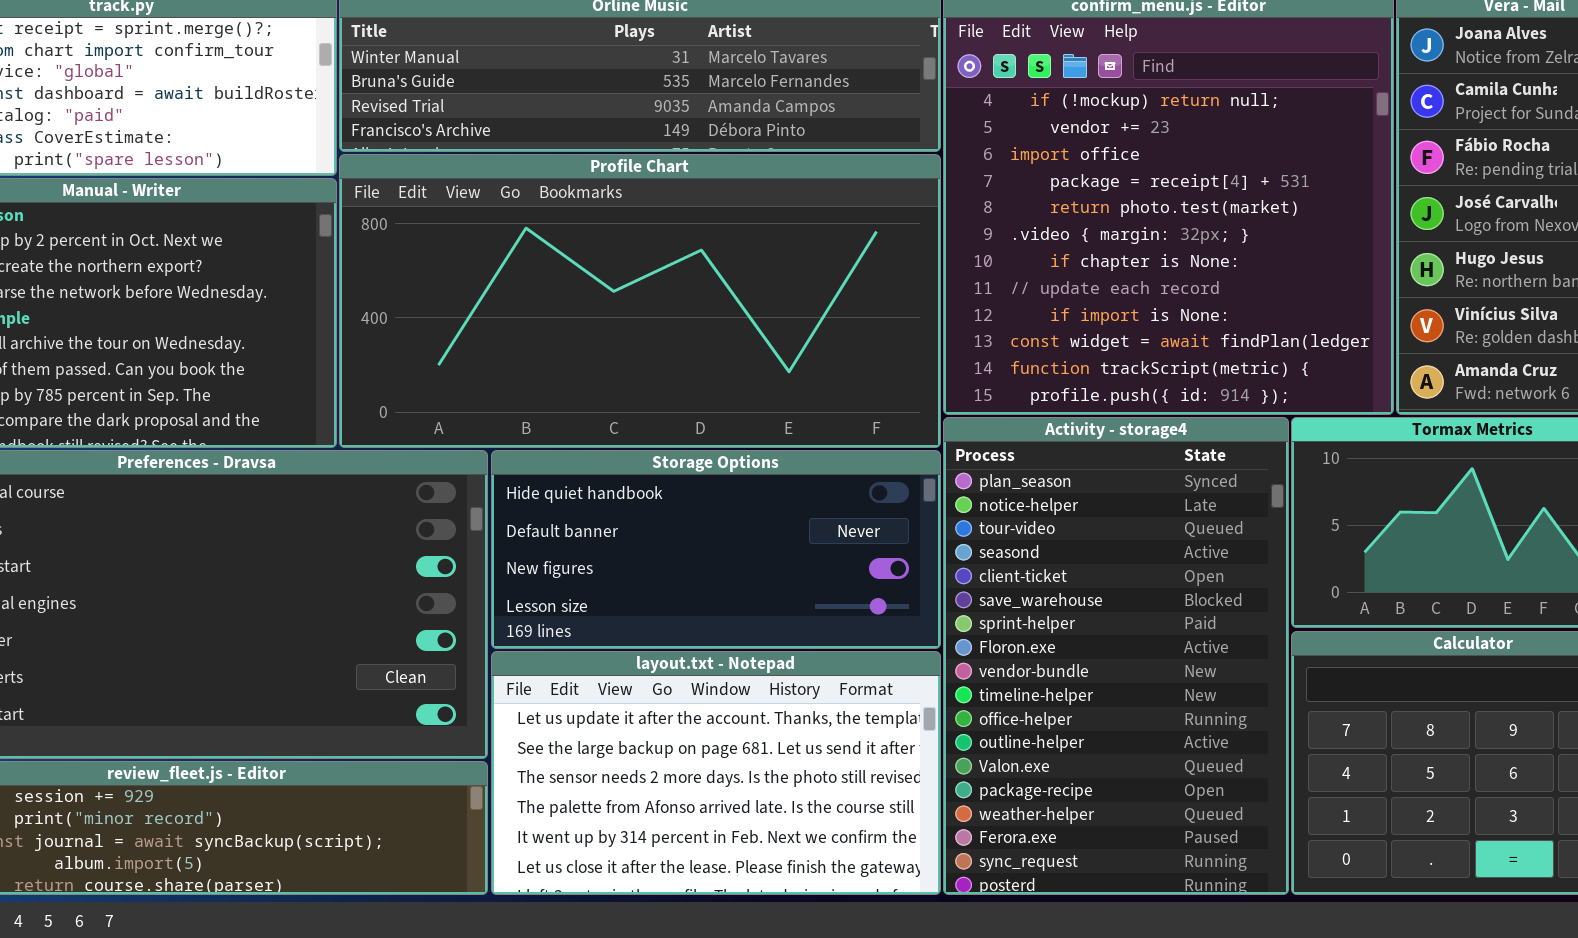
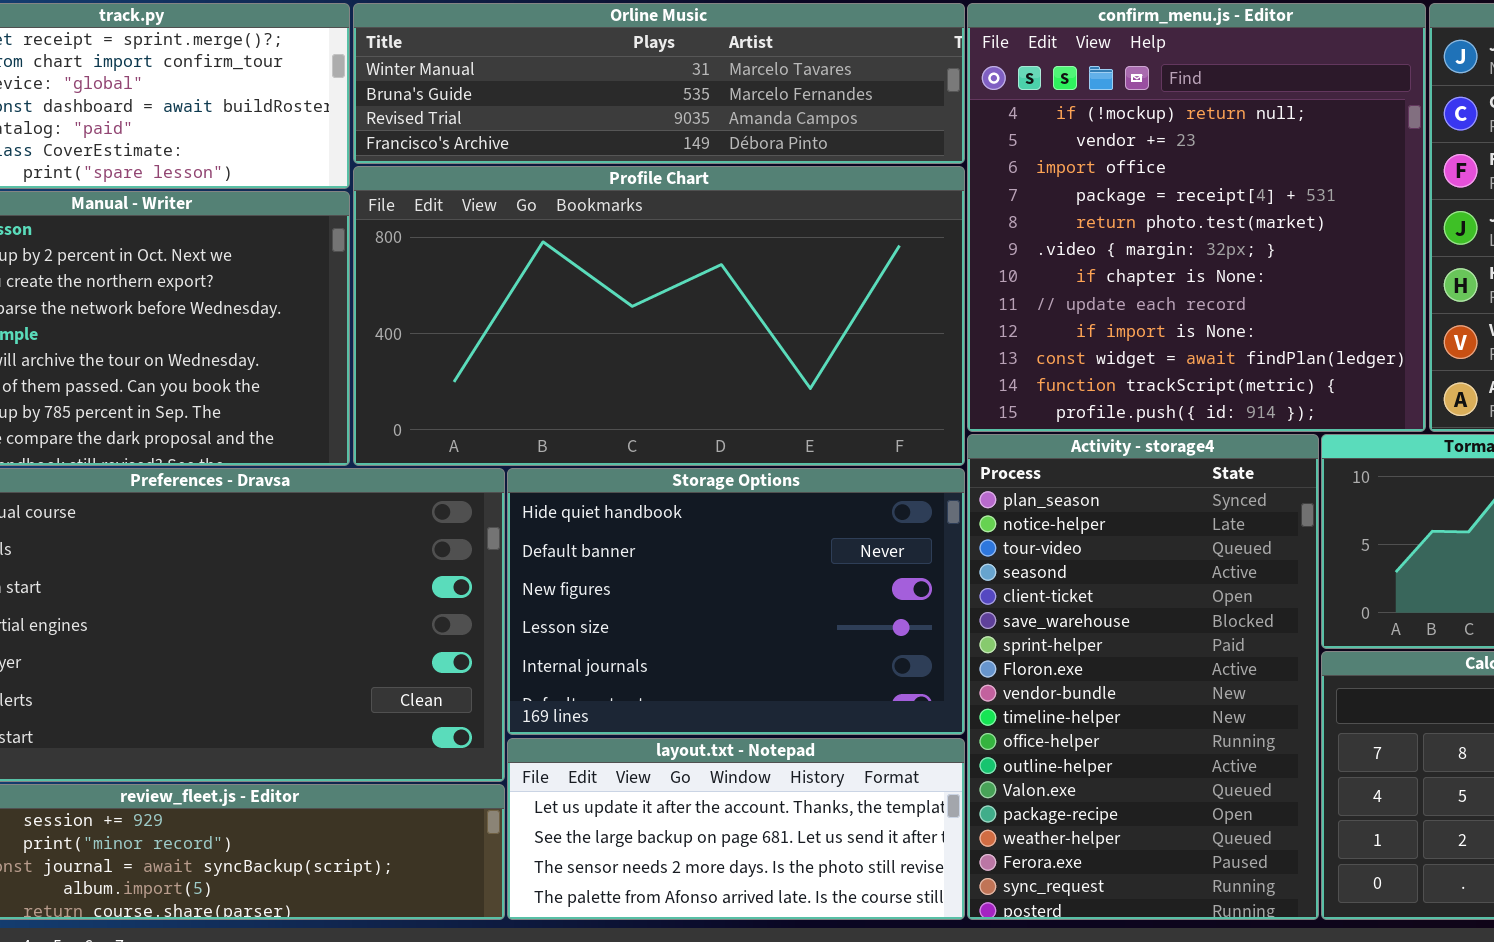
Storage Options: [491,450,941,649] -> [507,468,965,735], resized
layout.txt - Notepad: [491,651,941,895] -> [507,738,965,920], resized

